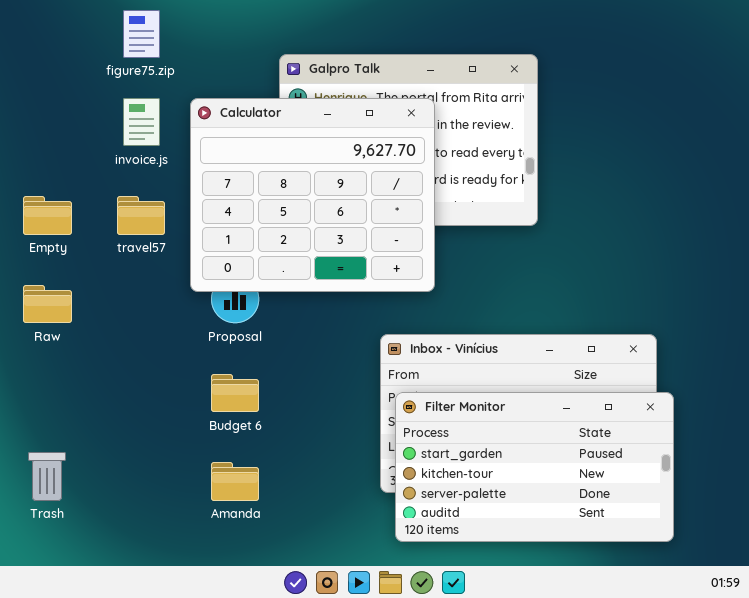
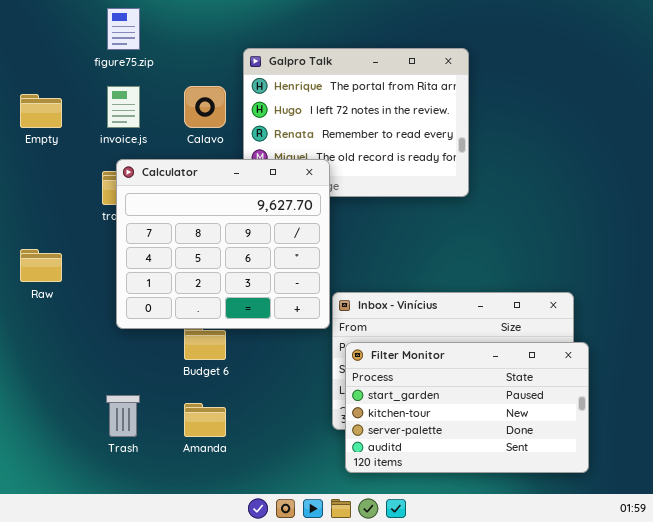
Calculator: [190,98,435,292] -> [116,159,330,329], moved
Empty: [23,196,72,235] -> [20,94,62,128], moved
Trash: [28,452,66,501] -> [106,395,140,437], moved

